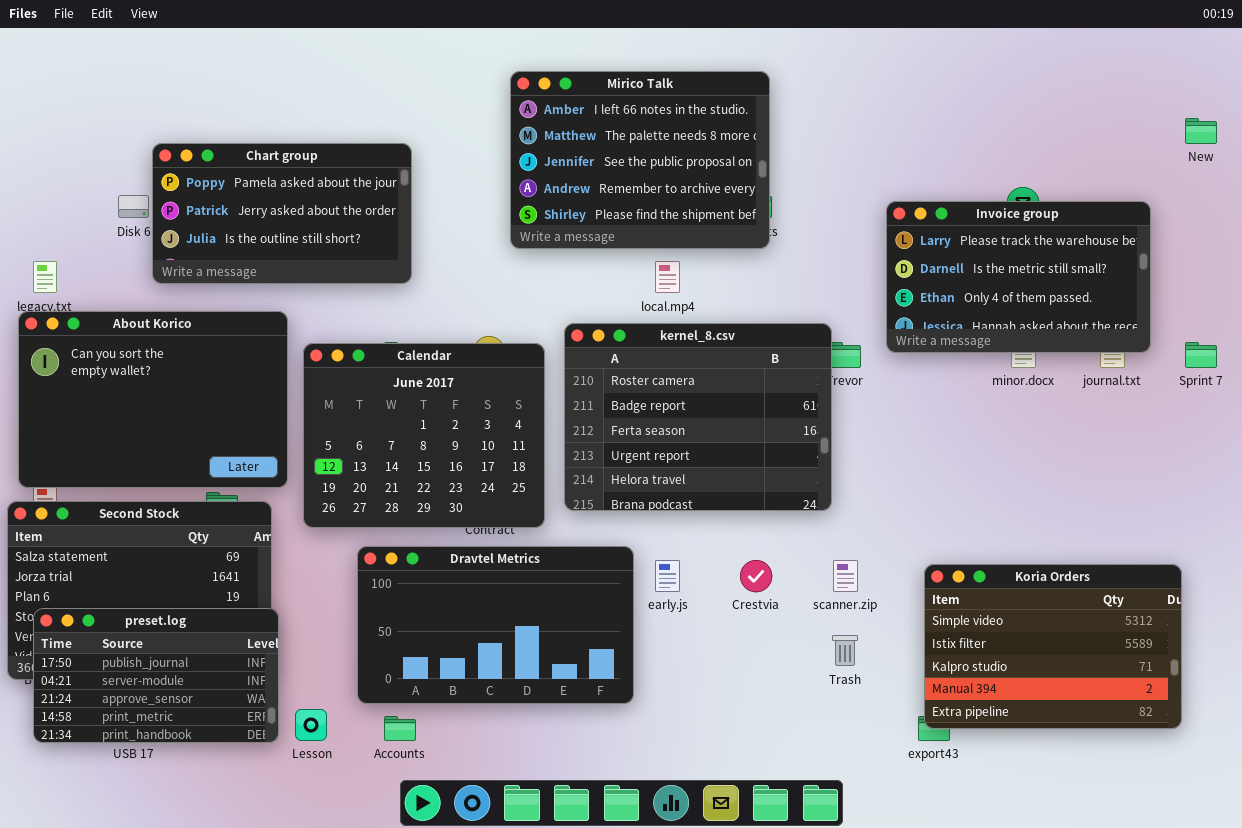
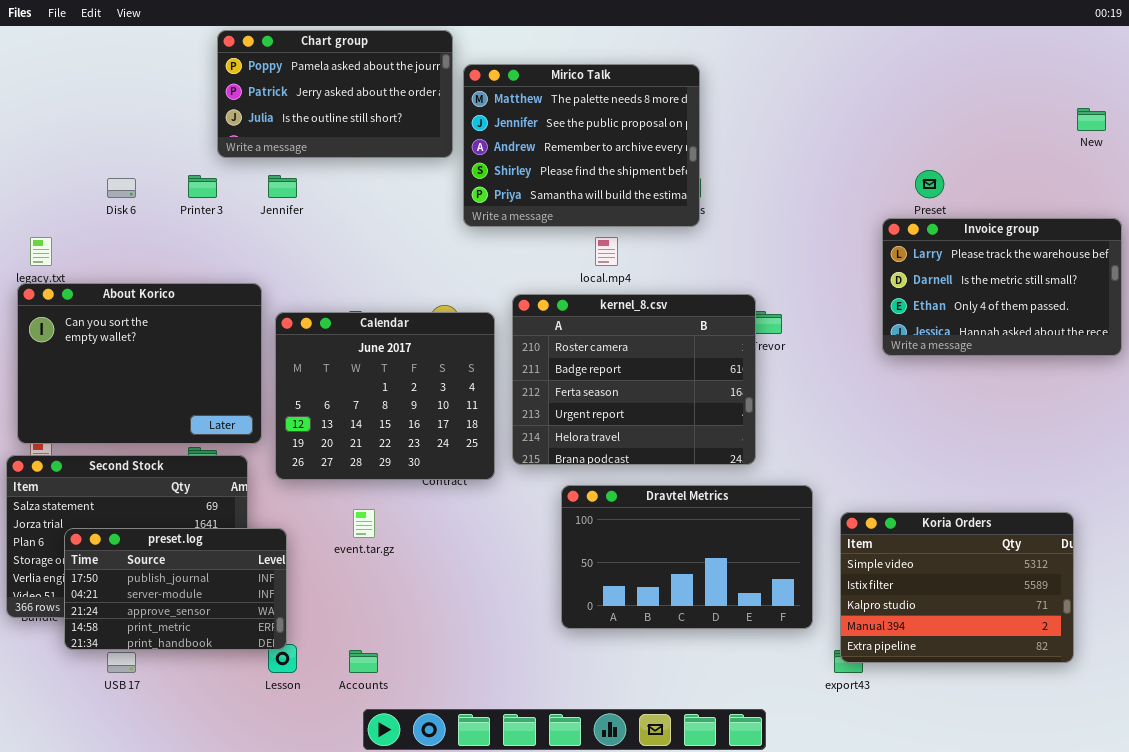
Mirico Talk: [510,71,770,249] -> [463,64,700,227], scrolled down 1 row
Chart group: [152,143,412,284] -> [217,30,453,158], moved
Invoice group: [886,201,1151,353] -> [882,218,1122,356], moved
Dravtel Metrics: [357,546,634,704] -> [561,485,813,629], moved
preset.log: [33,608,279,743] -> [64,528,287,650], moved

